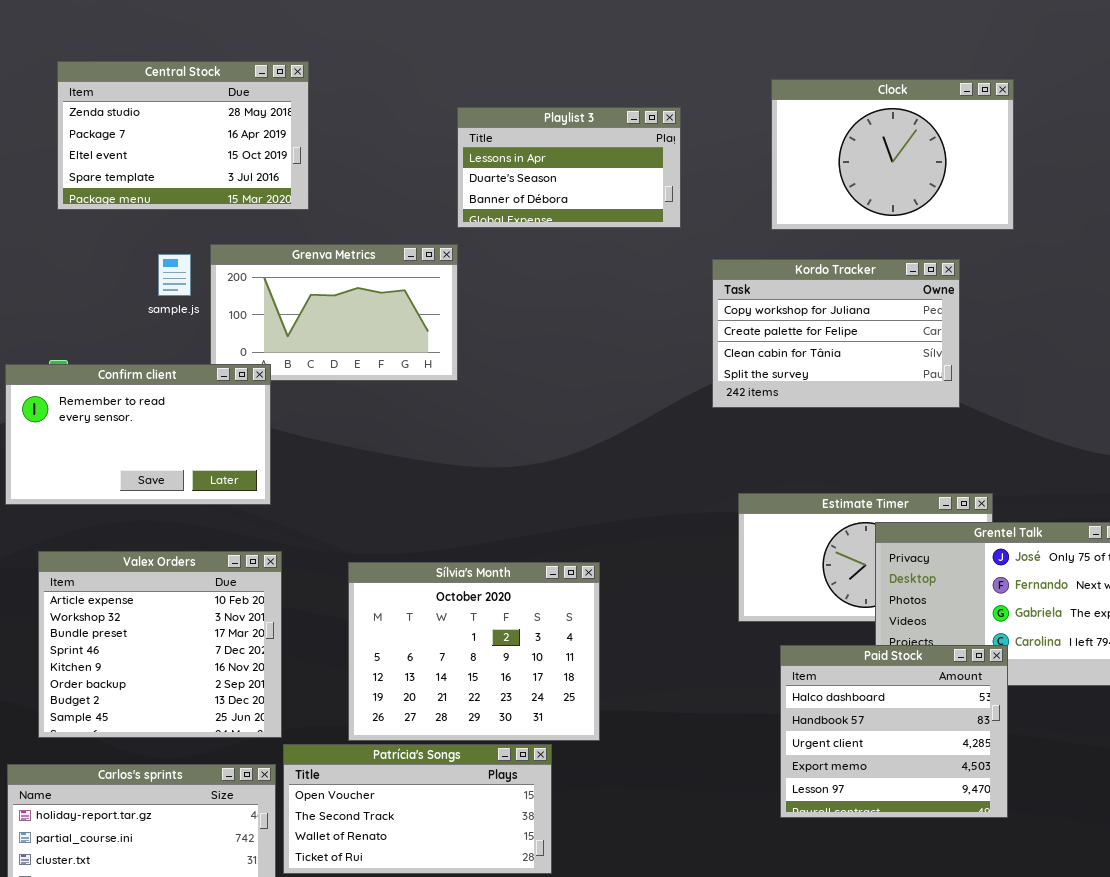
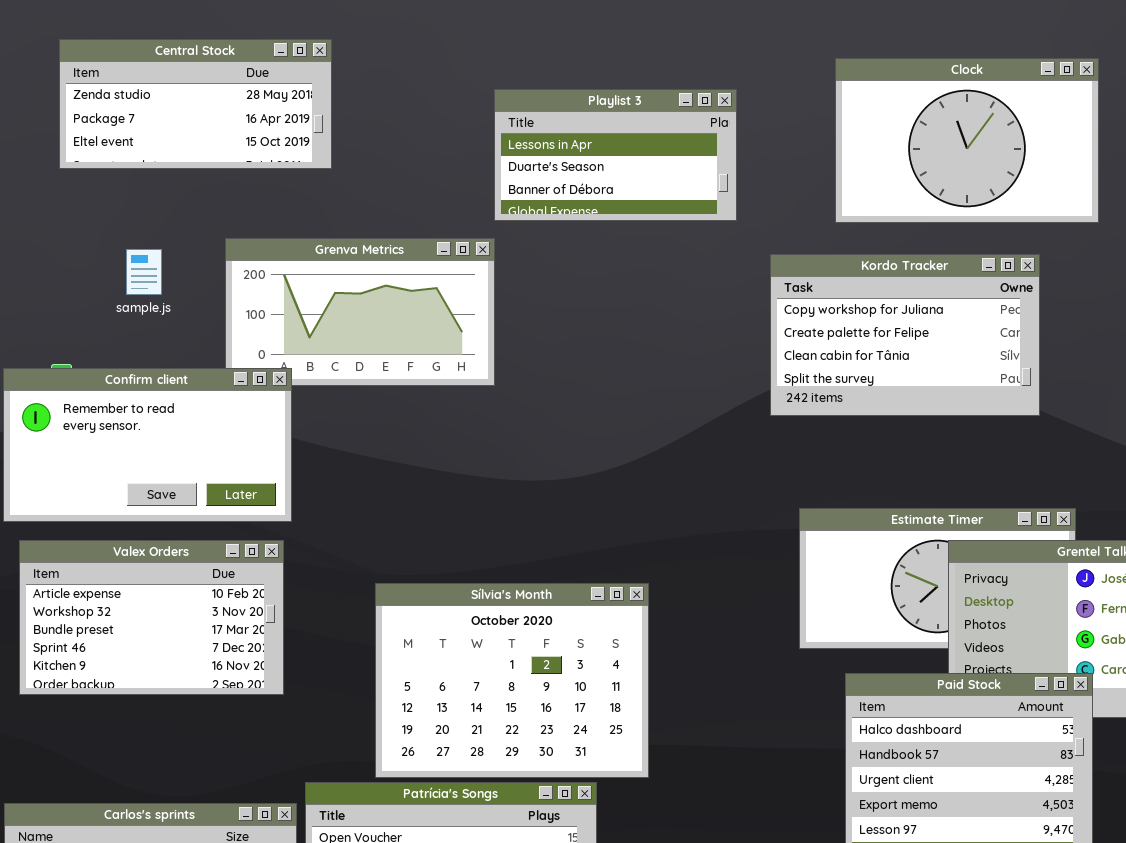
Central Stock: [57,61,309,210] -> [59,39,332,169], resized
sample.js: [158,254,191,296] -> [126,249,162,295], moved
Valex Orders: [38,551,282,738] -> [19,540,284,695], moved, resized

